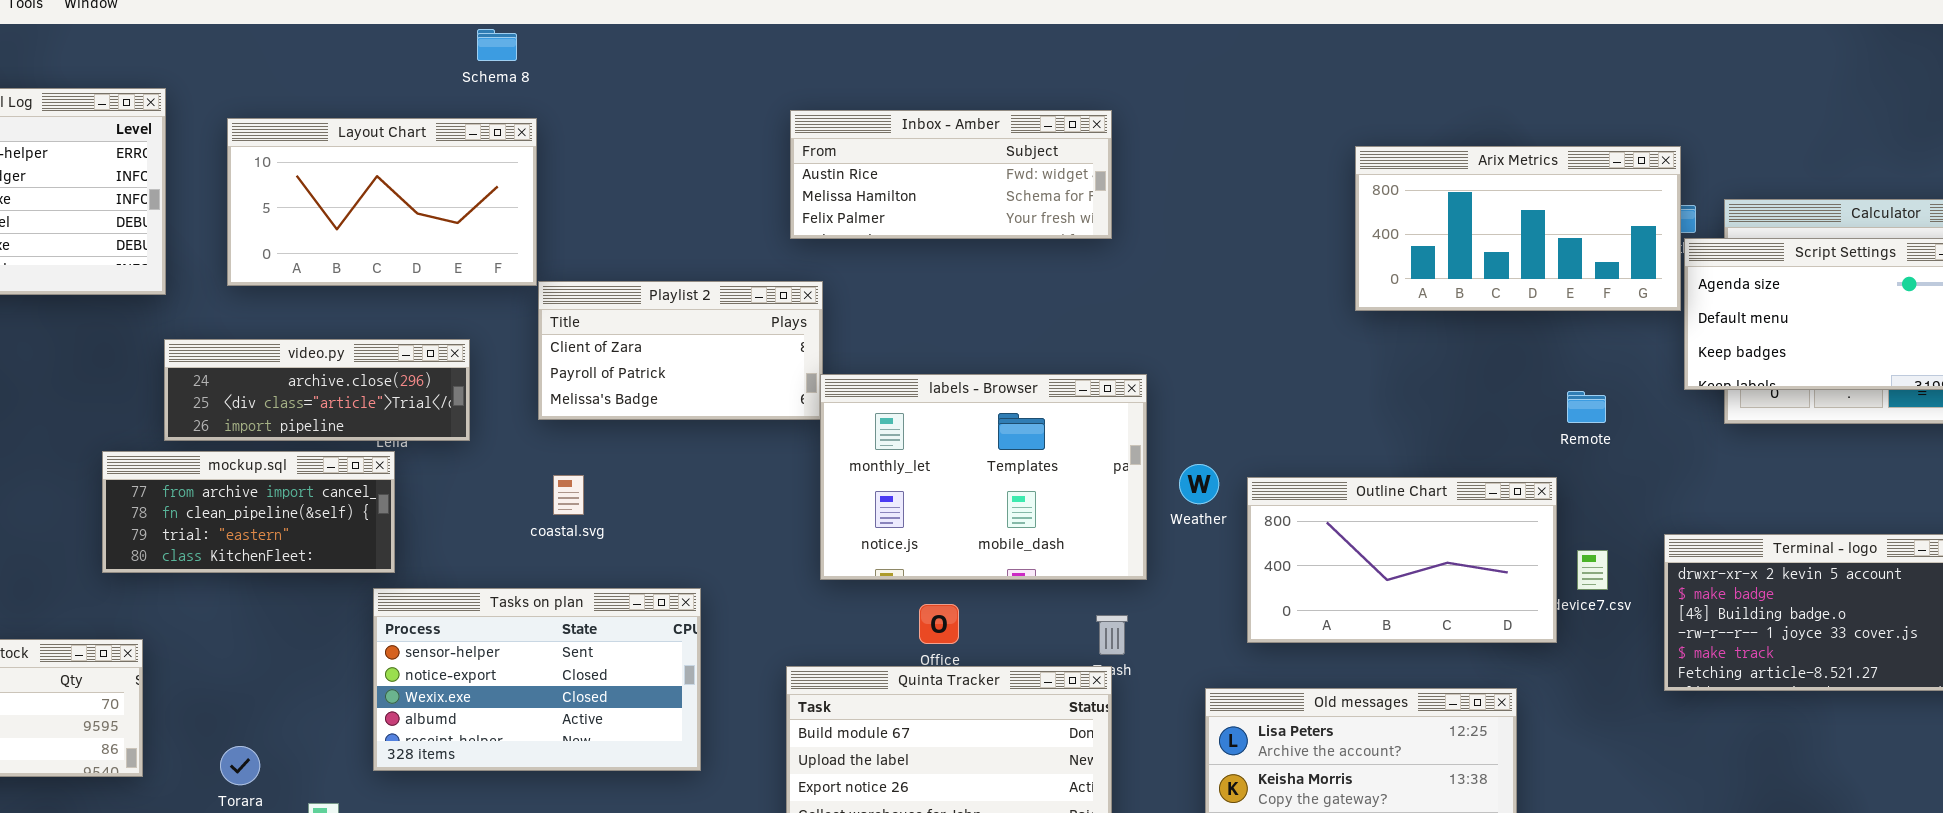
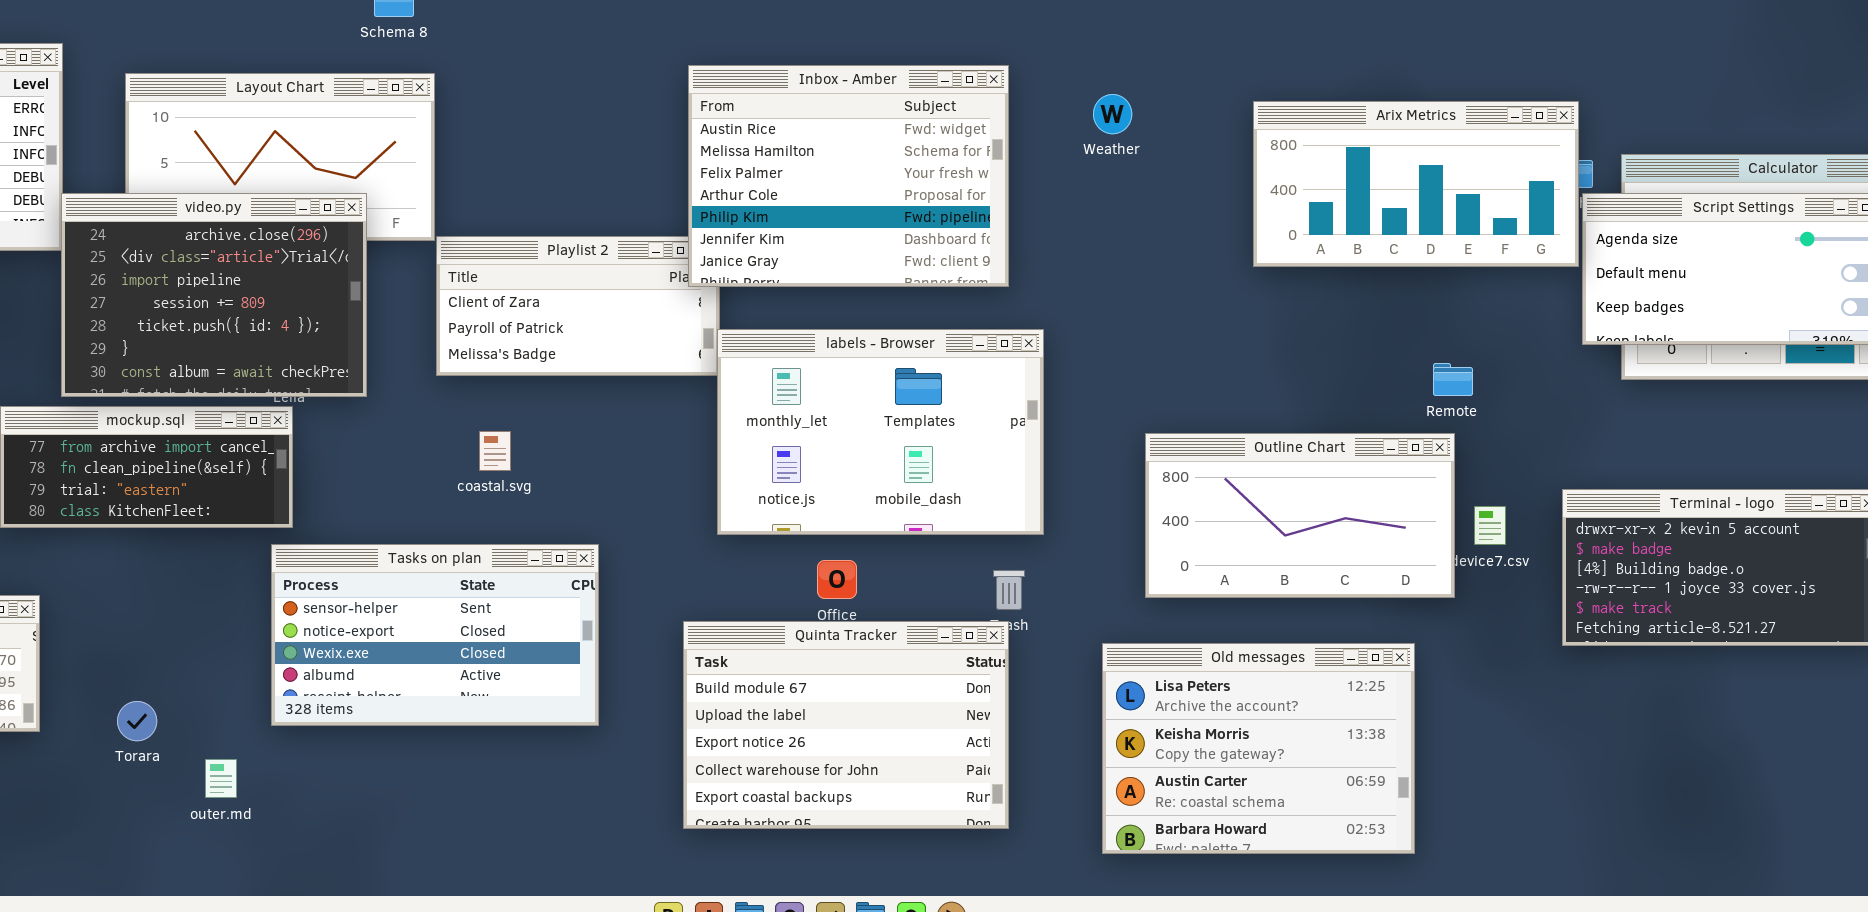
Inbox - Amber: [790,110,1112,239] -> [688,65,1009,287], resized
video.py: [164,339,470,441] -> [61,193,367,397], resized
Remote: [1567,391,1606,423] -> [1433,363,1473,396], moved
Weather: [1179,464,1219,504] -> [1093,94,1132,134], moved
coastal.svg: [553,475,584,515] -> [479,431,511,471], moved

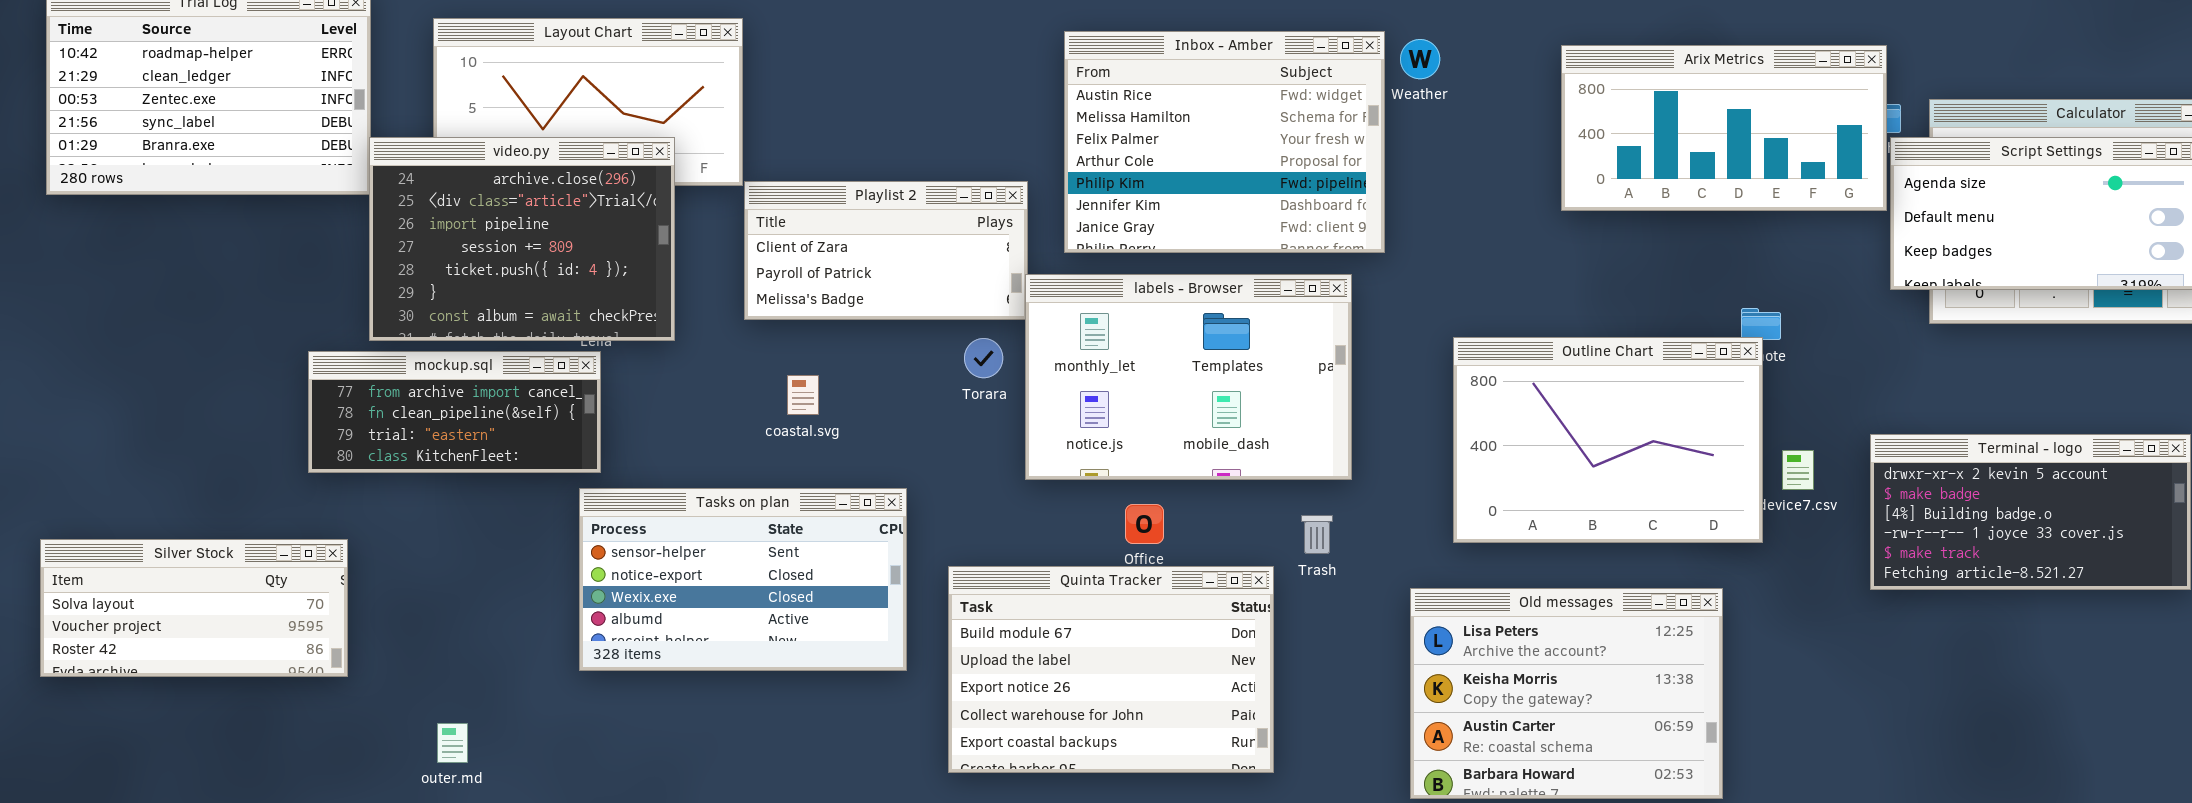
Inbox - Amber: [688,65,1009,287] -> [1064,31,1385,253], moved
Outline Chart: [1145,433,1455,598] -> [1453,337,1763,543], resized
Quinta Tracker: [683,621,1009,829] -> [948,566,1274,773], moved
Torara: [117,701,157,741] -> [964,338,1003,378], moved
outer.md: [205,759,237,798] -> [437,723,468,763], moved

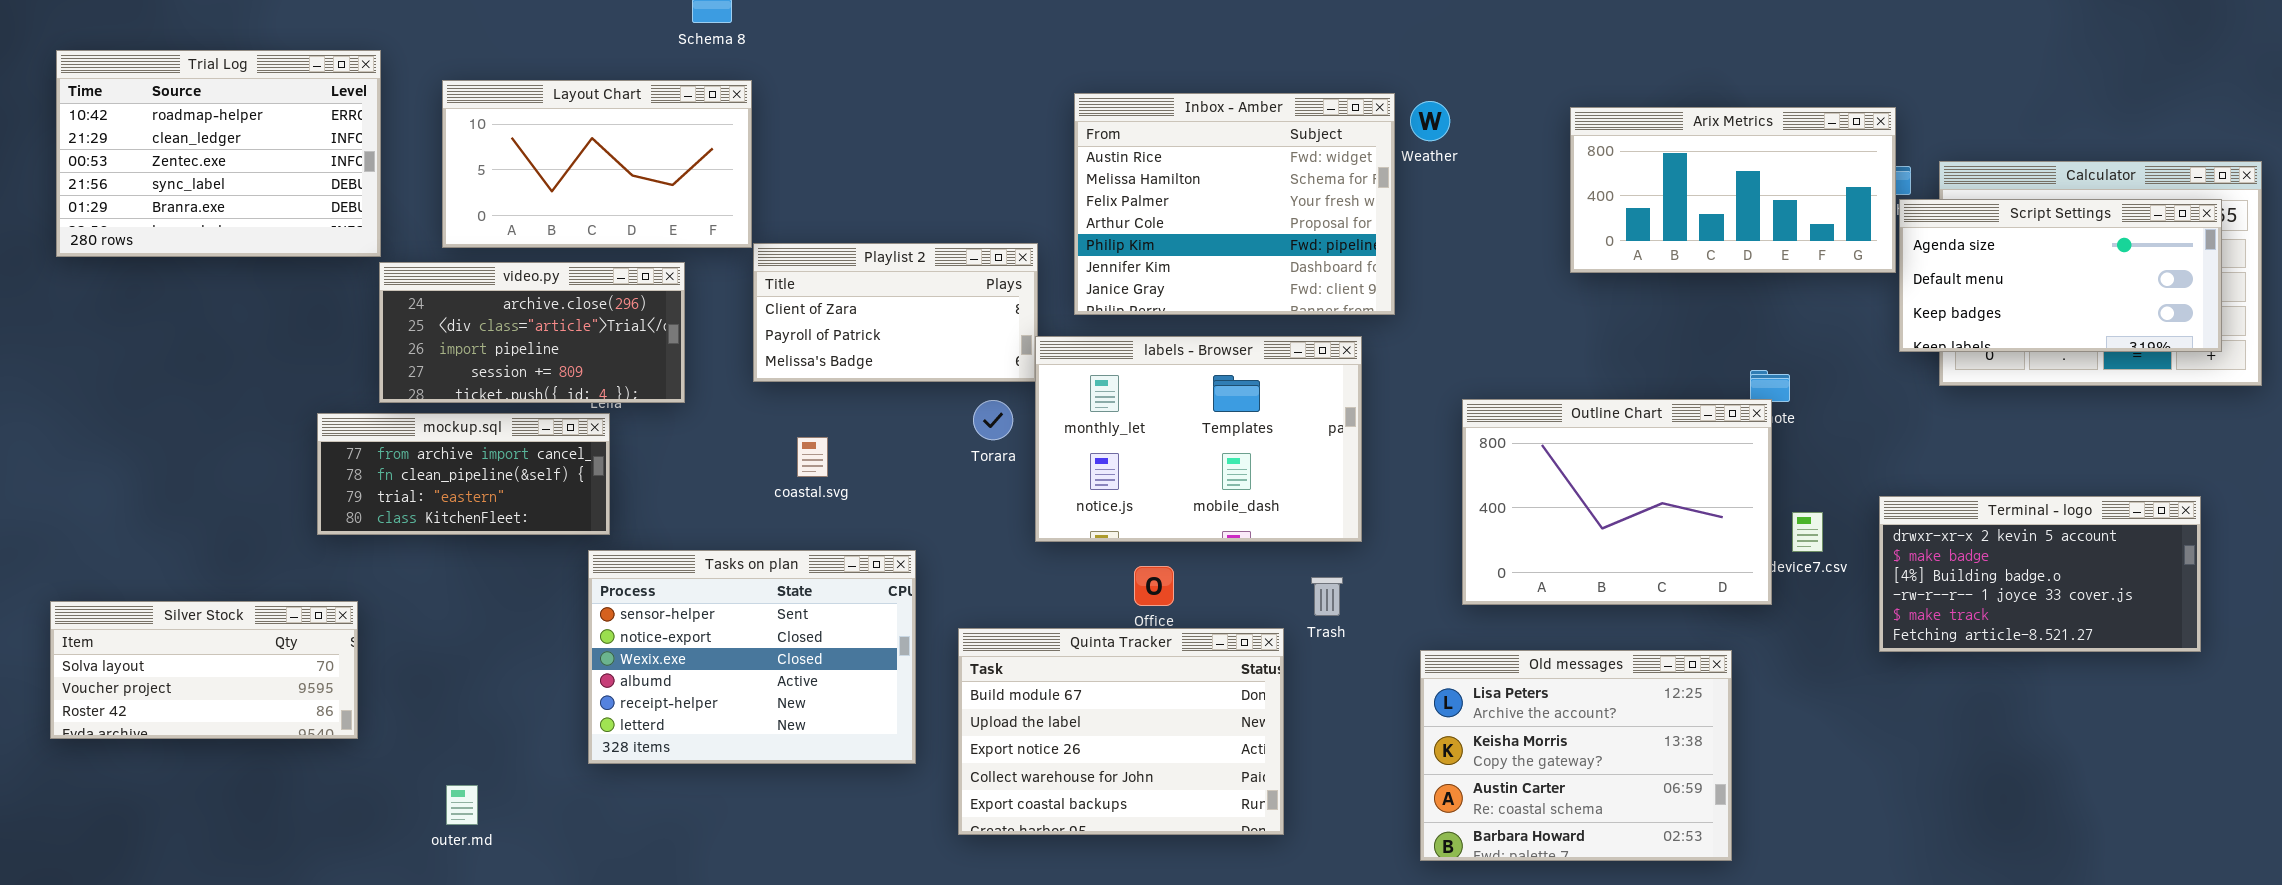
video.py: [369,137,675,341] -> [379,262,685,403], resized
Tasks on plan: [579,488,907,671] -> [588,550,916,764], resized

